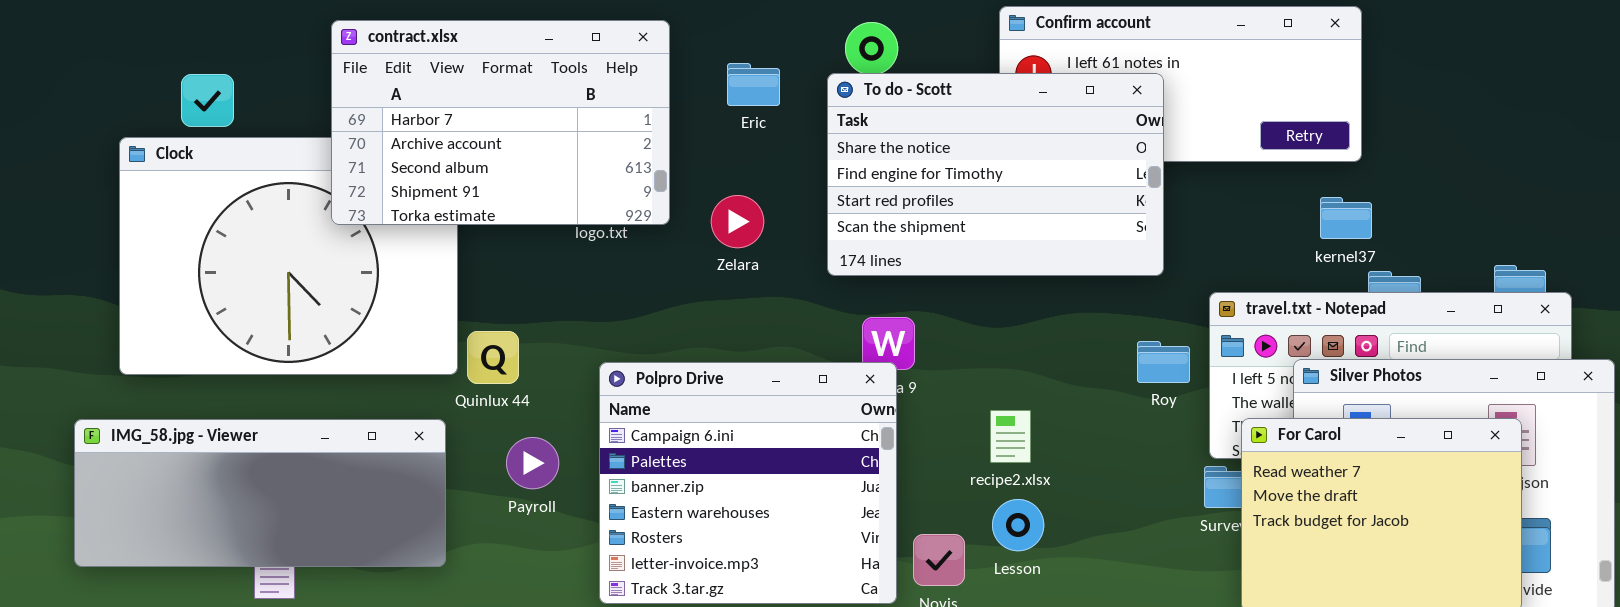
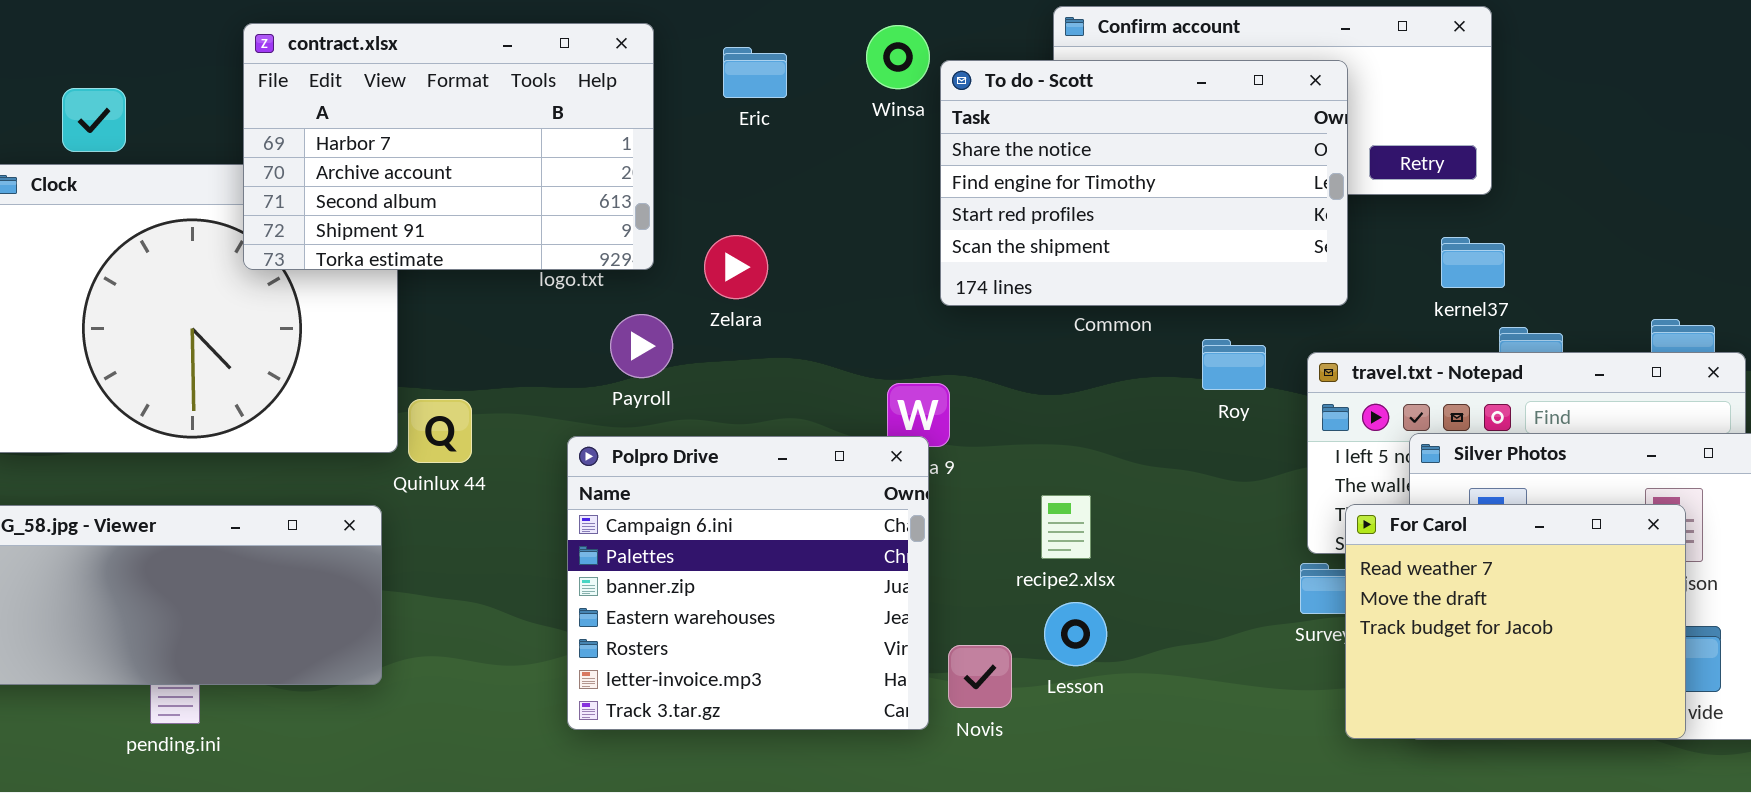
Eric: [727,63,780,106] -> [723,47,787,98], moved
To do - Scott: [827,73,1164,276] -> [940,60,1348,306], moved
Roy: [1137,341,1190,383] -> [1202,339,1266,390], moved
Payroll: [506,437,559,489] -> [610,314,673,378], moved

